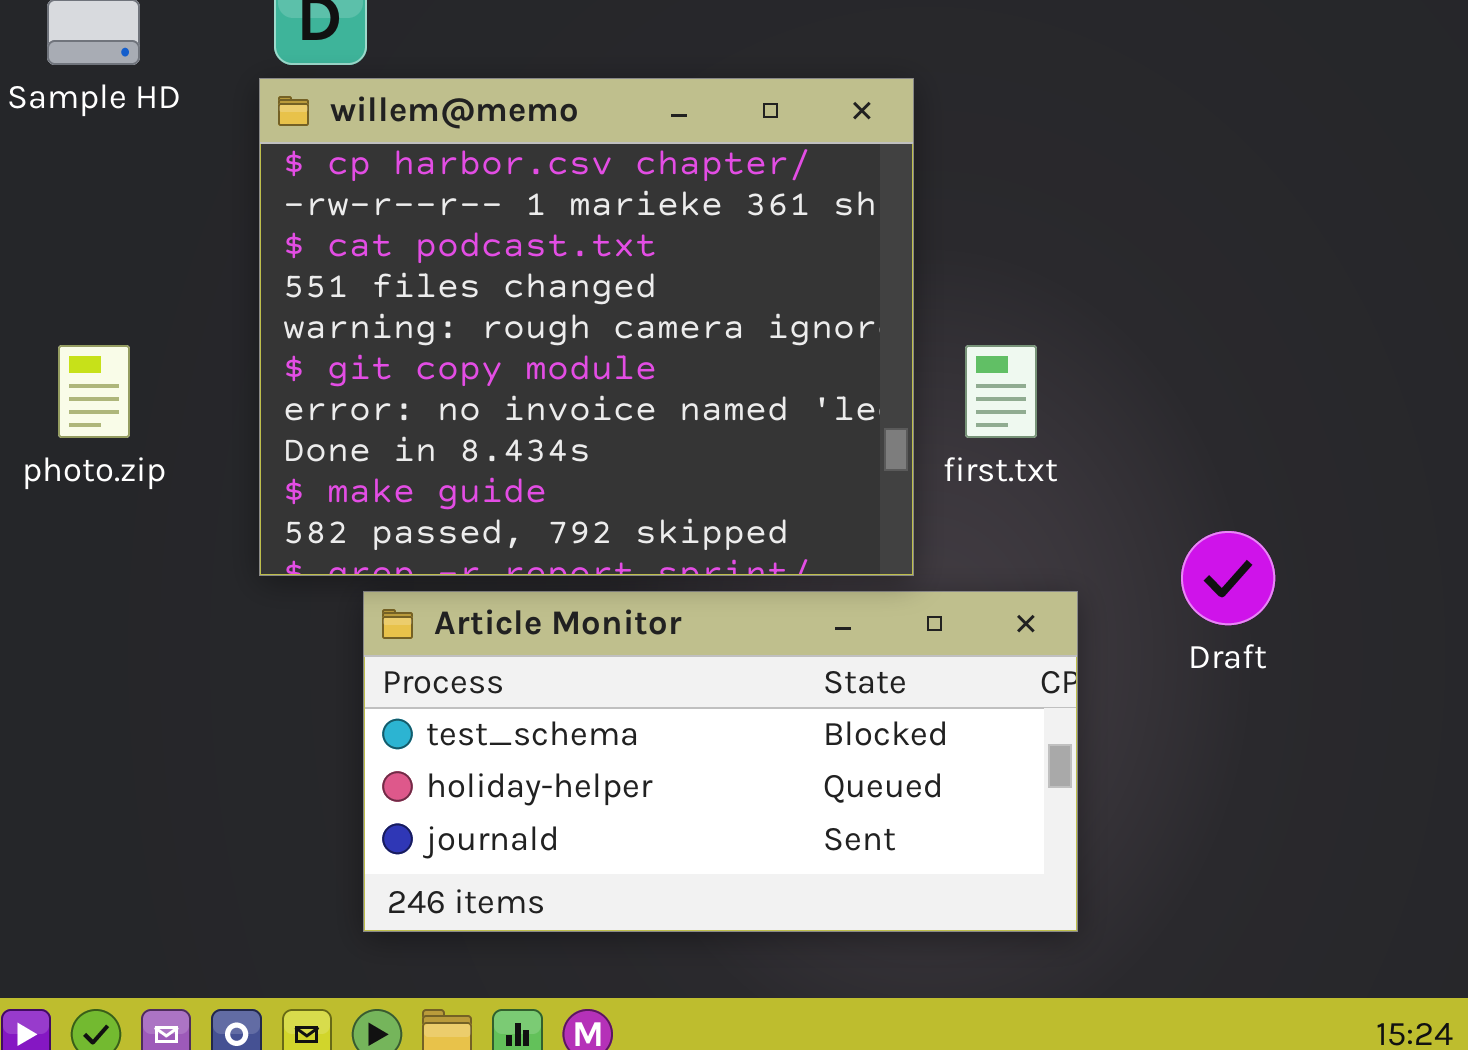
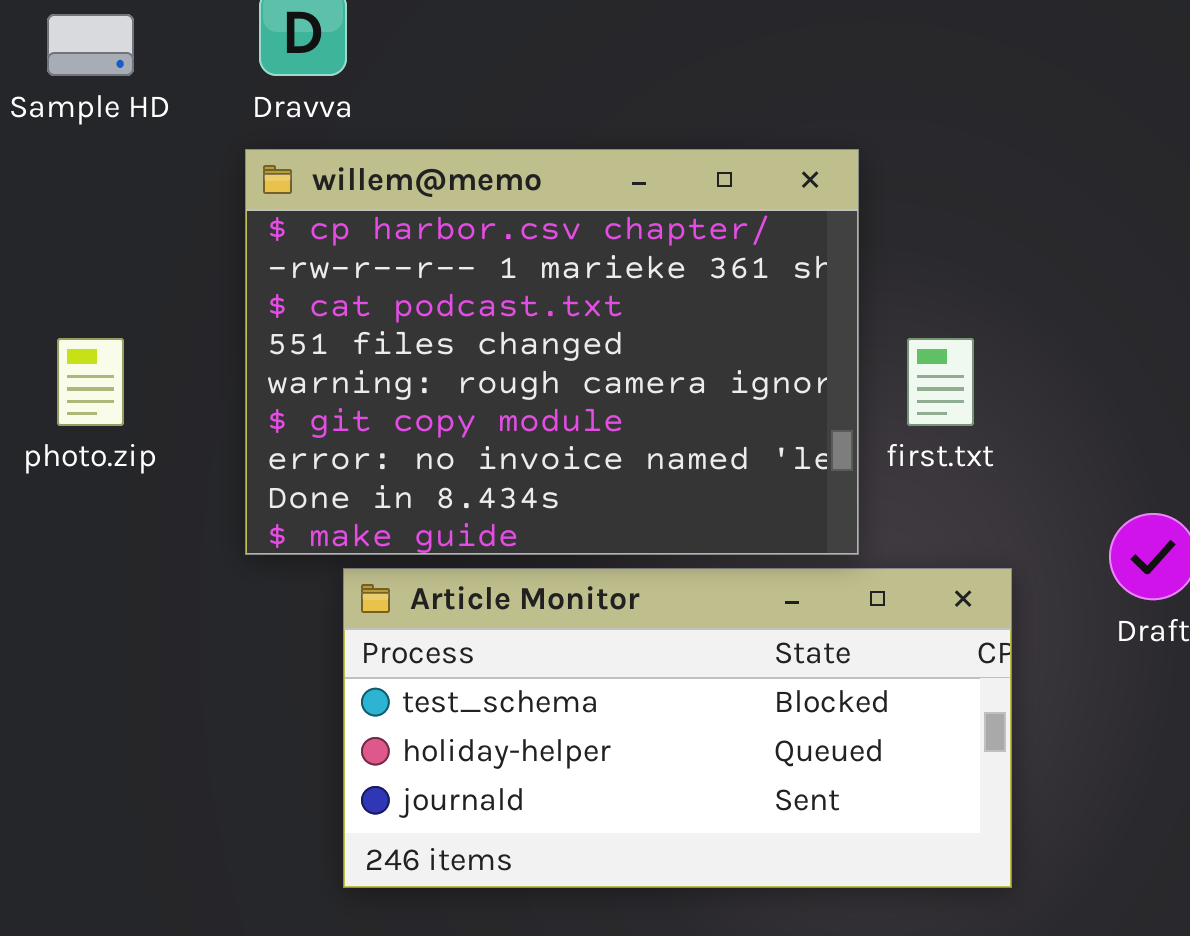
willem@memo: [259,78,914,576] -> [245,149,859,555], resized

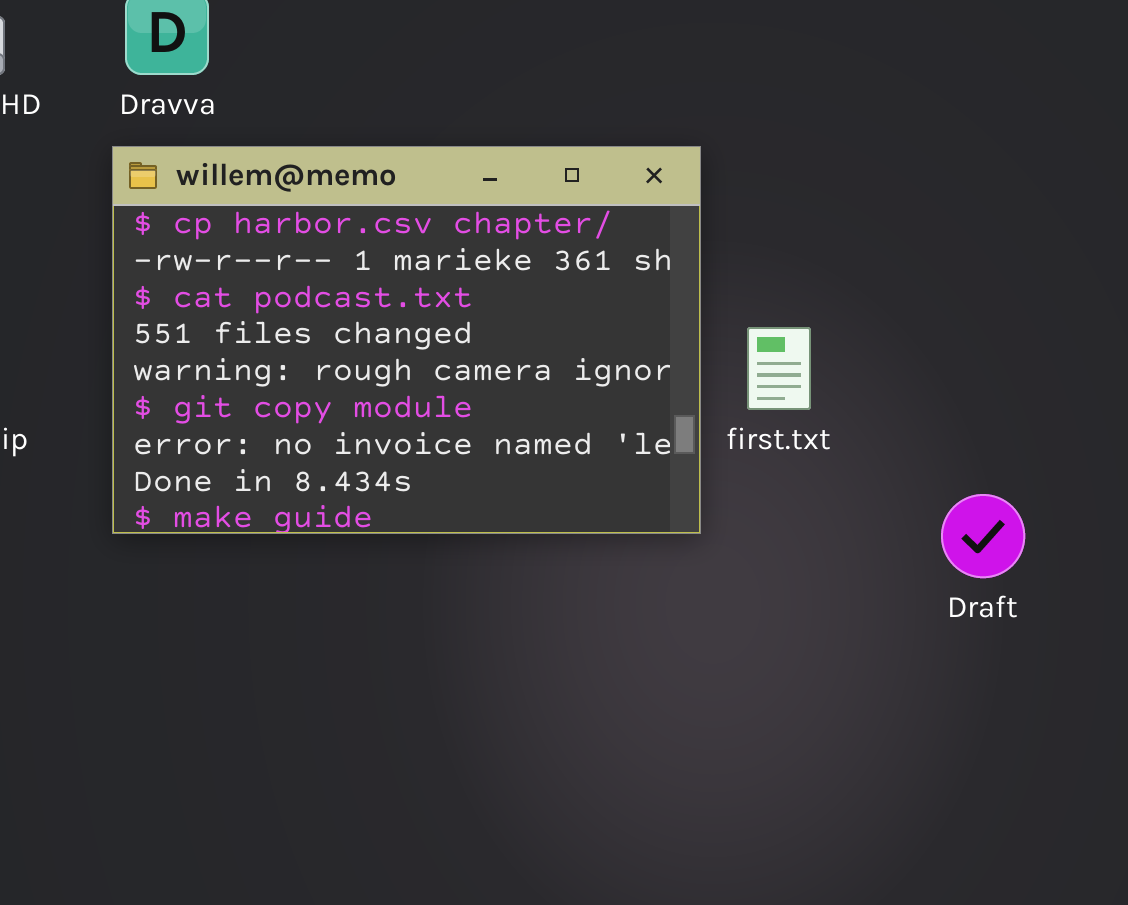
Article Monitor: [343,568,1012,888] -> none, closed

